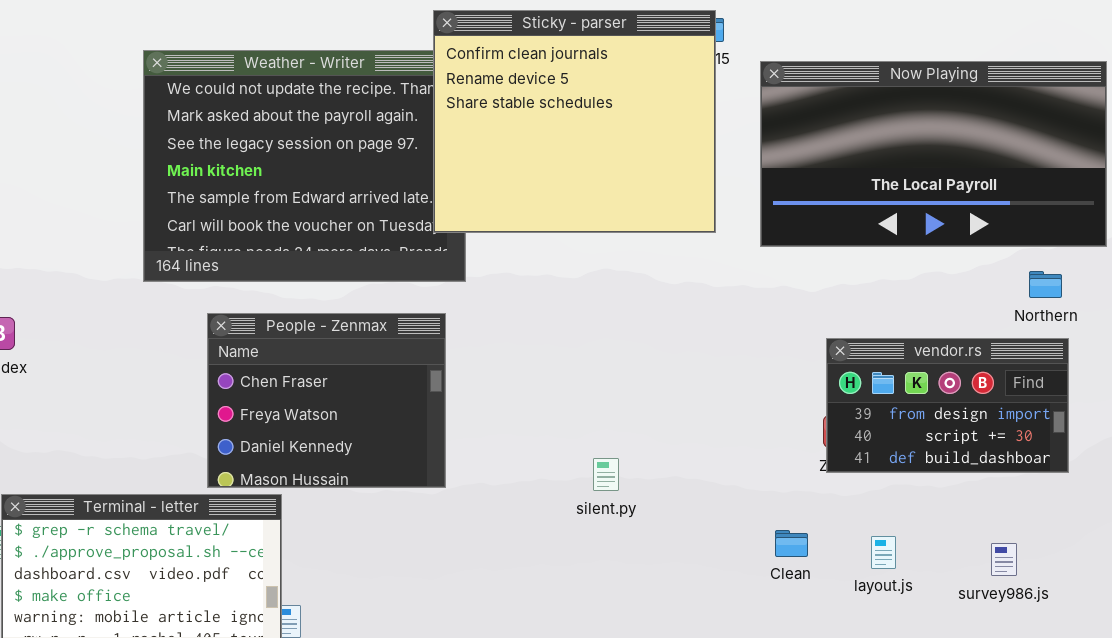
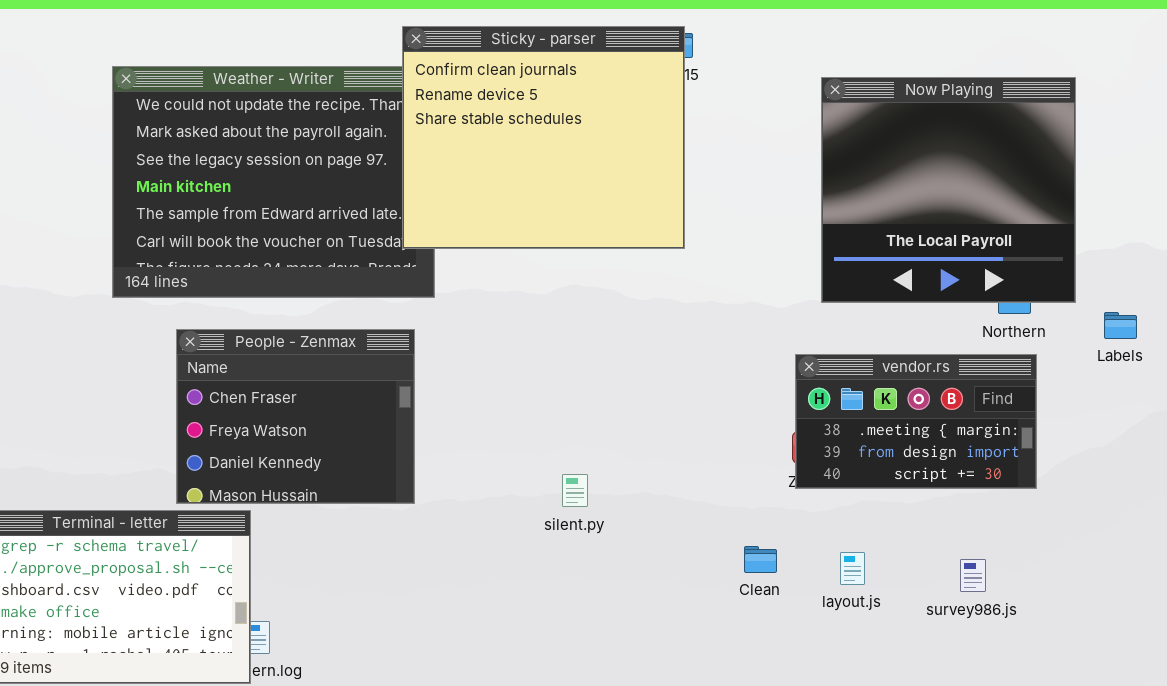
Now Playing: [760,61,1107,247] -> [821,77,1076,303], resized
vendor.rs: [826,338,1069,473] -> [795,354,1037,489], scrolled up 1 row

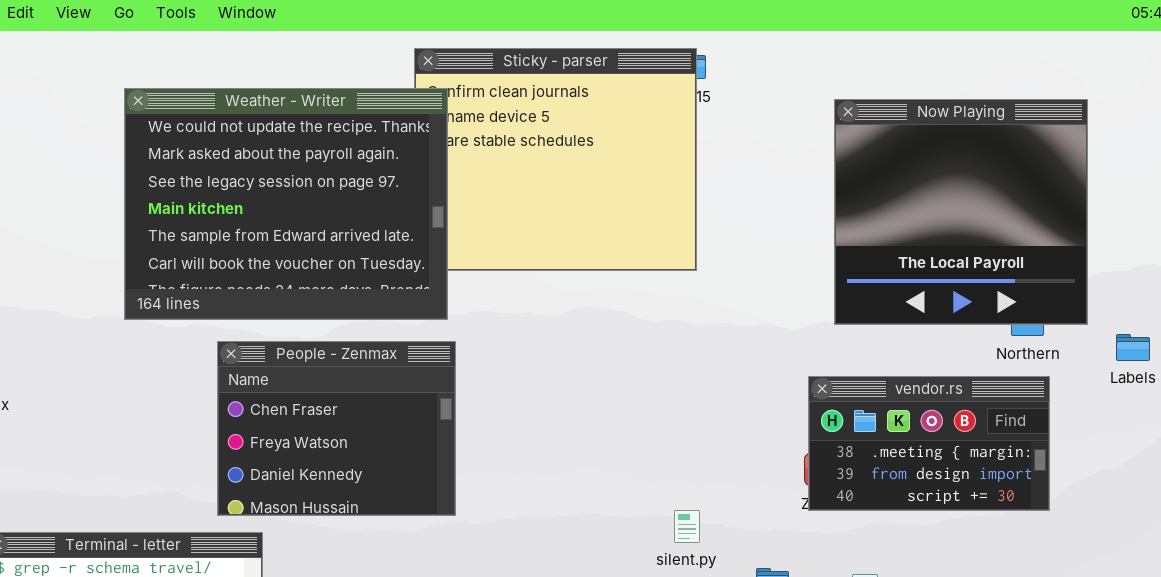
Weather - Writer: [112,66,435,298] -> [124,88,448,320], raised
People - Zenmax: [176,329,415,504] -> [217,341,456,516], moved
silent.py: [562,474,588,507] -> [674,510,700,543], moved

